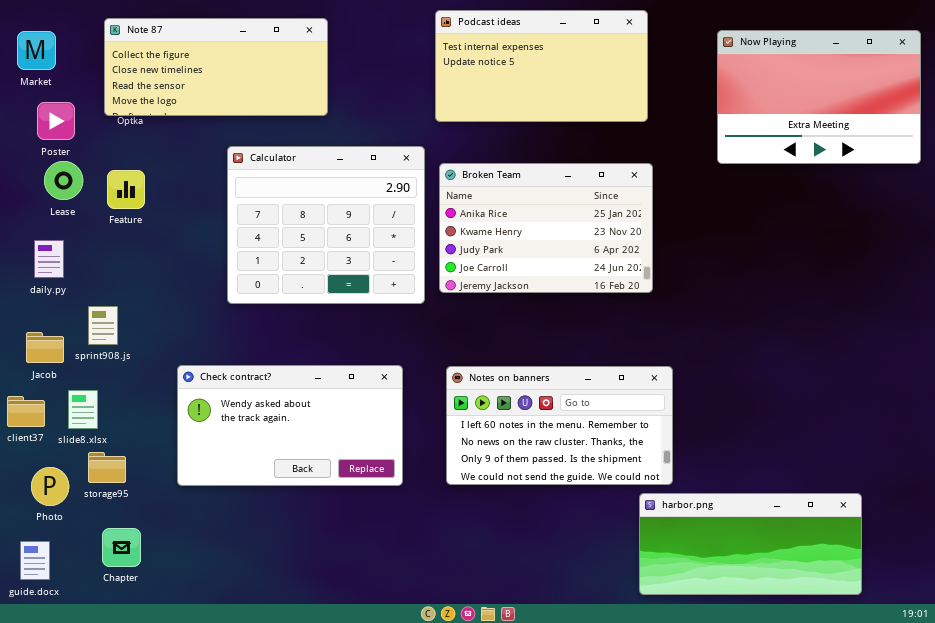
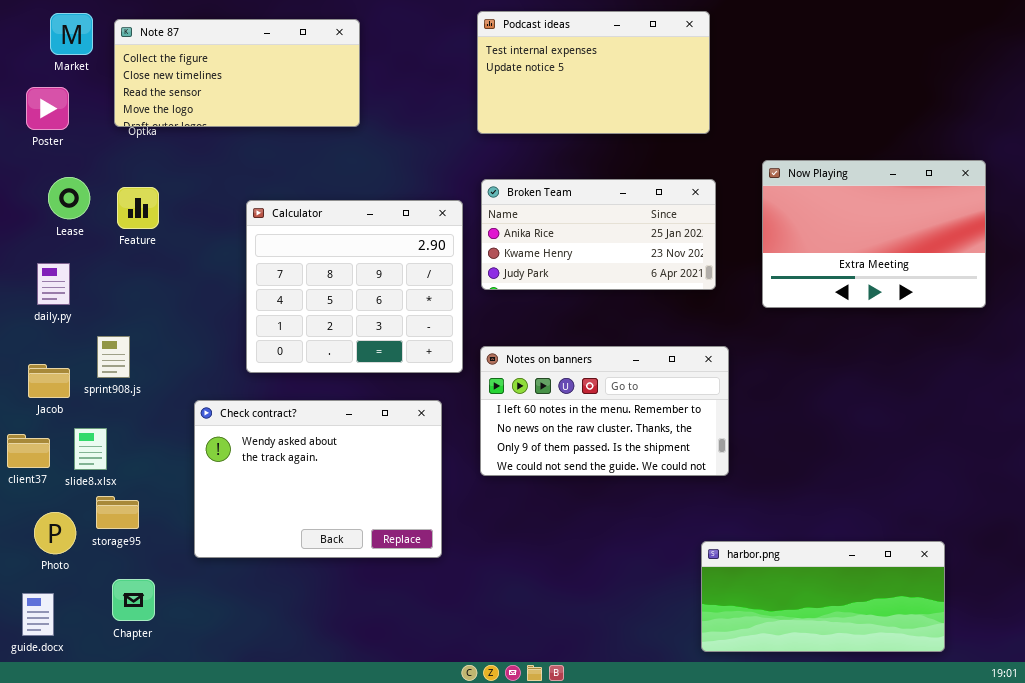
Now Playing: [717,30,921,164] -> [762,160,986,308], moved
Market: [17,31,56,70] -> [50,13,93,55], moved
Poster: [37,102,75,140] -> [26,87,69,130], moved
Calculator: [227,146,425,304] -> [246,200,463,373], moved
Broken Team: [439,163,653,293] -> [481,179,716,290], resized
Check contract?: [177,365,403,486] -> [194,400,442,558], resized
Notes on banners: [446,366,673,485] -> [480,346,729,476], moved

